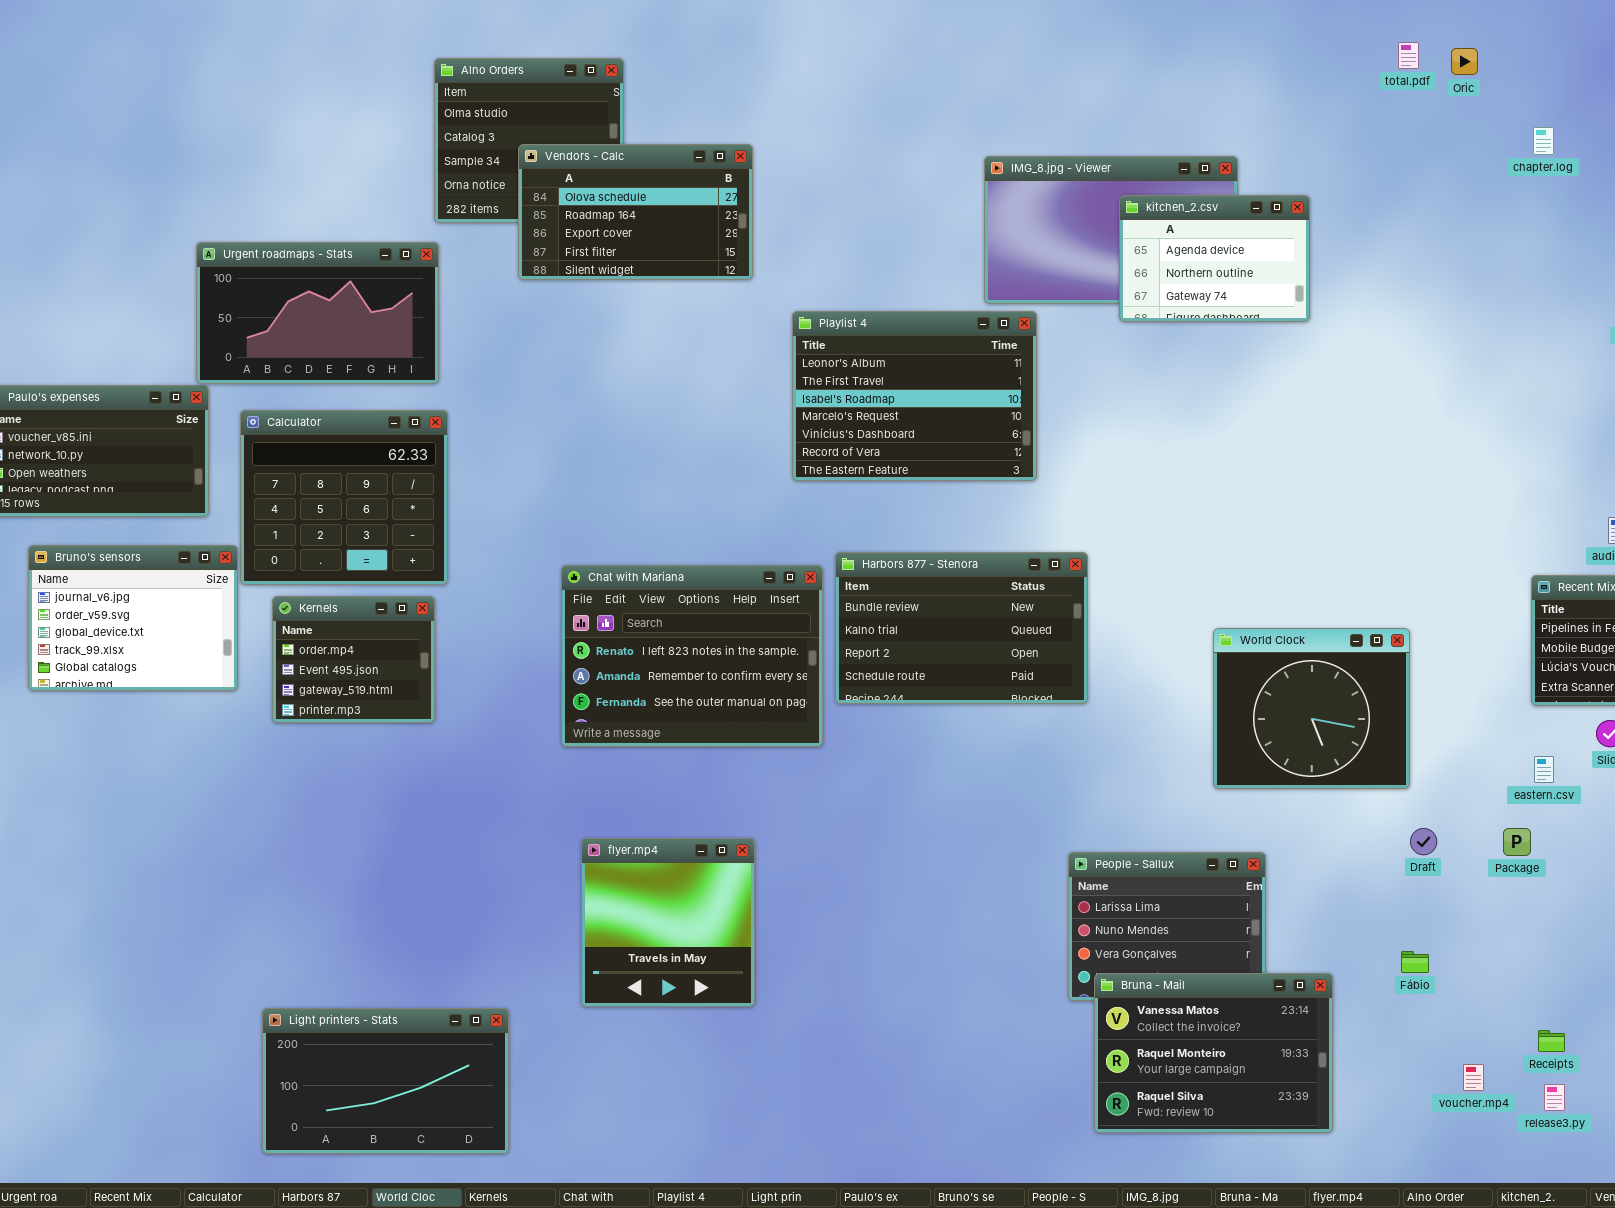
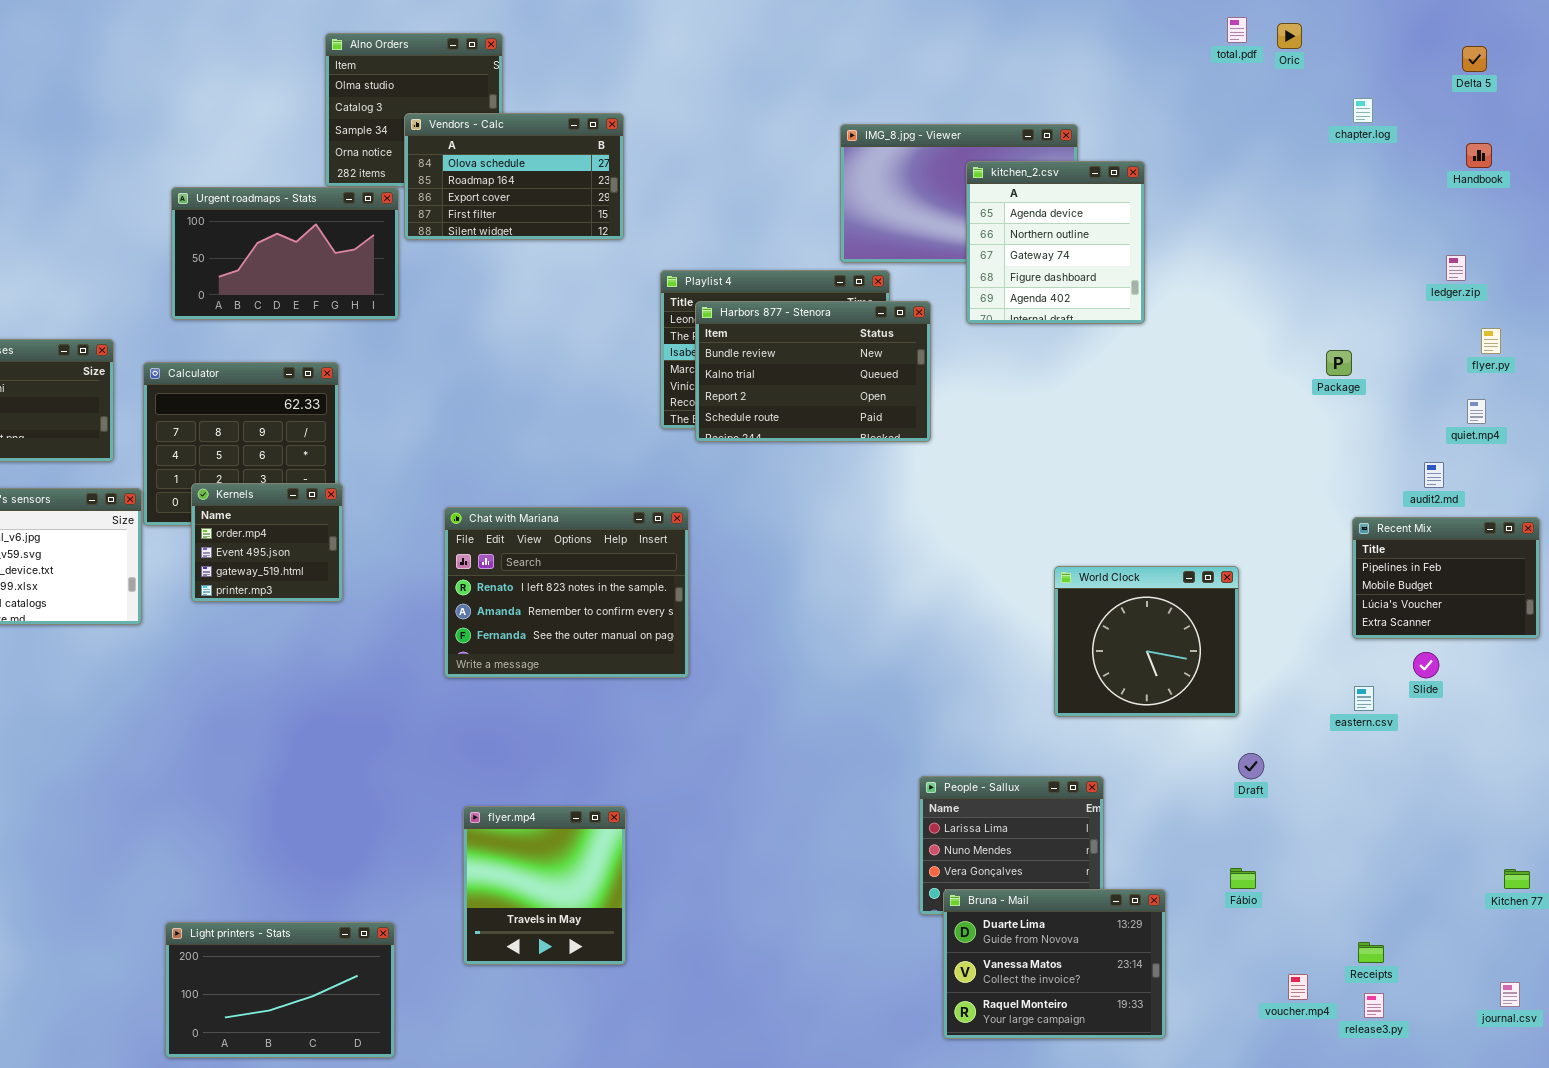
kitchen_2.csv: [1119,195,1310,322] -> [966,161,1145,324], resized
Urgent roadmaps - Stats: [196,242,439,384] -> [171,187,399,320], moved
Harbors 877 - Stenora: [835,552,1088,704] -> [695,301,931,442], moved
Kernels: [272,596,435,723] -> [191,483,343,602], moved
Package: [1503,828,1531,856] -> [1326,350,1352,376], moved
flyer.mp4: [581,838,755,1007] -> [463,806,626,965], moved
Bruna - Mail: [1094,973,1333,1133] -> [943,889,1166,1039], scrolled up 1 row

